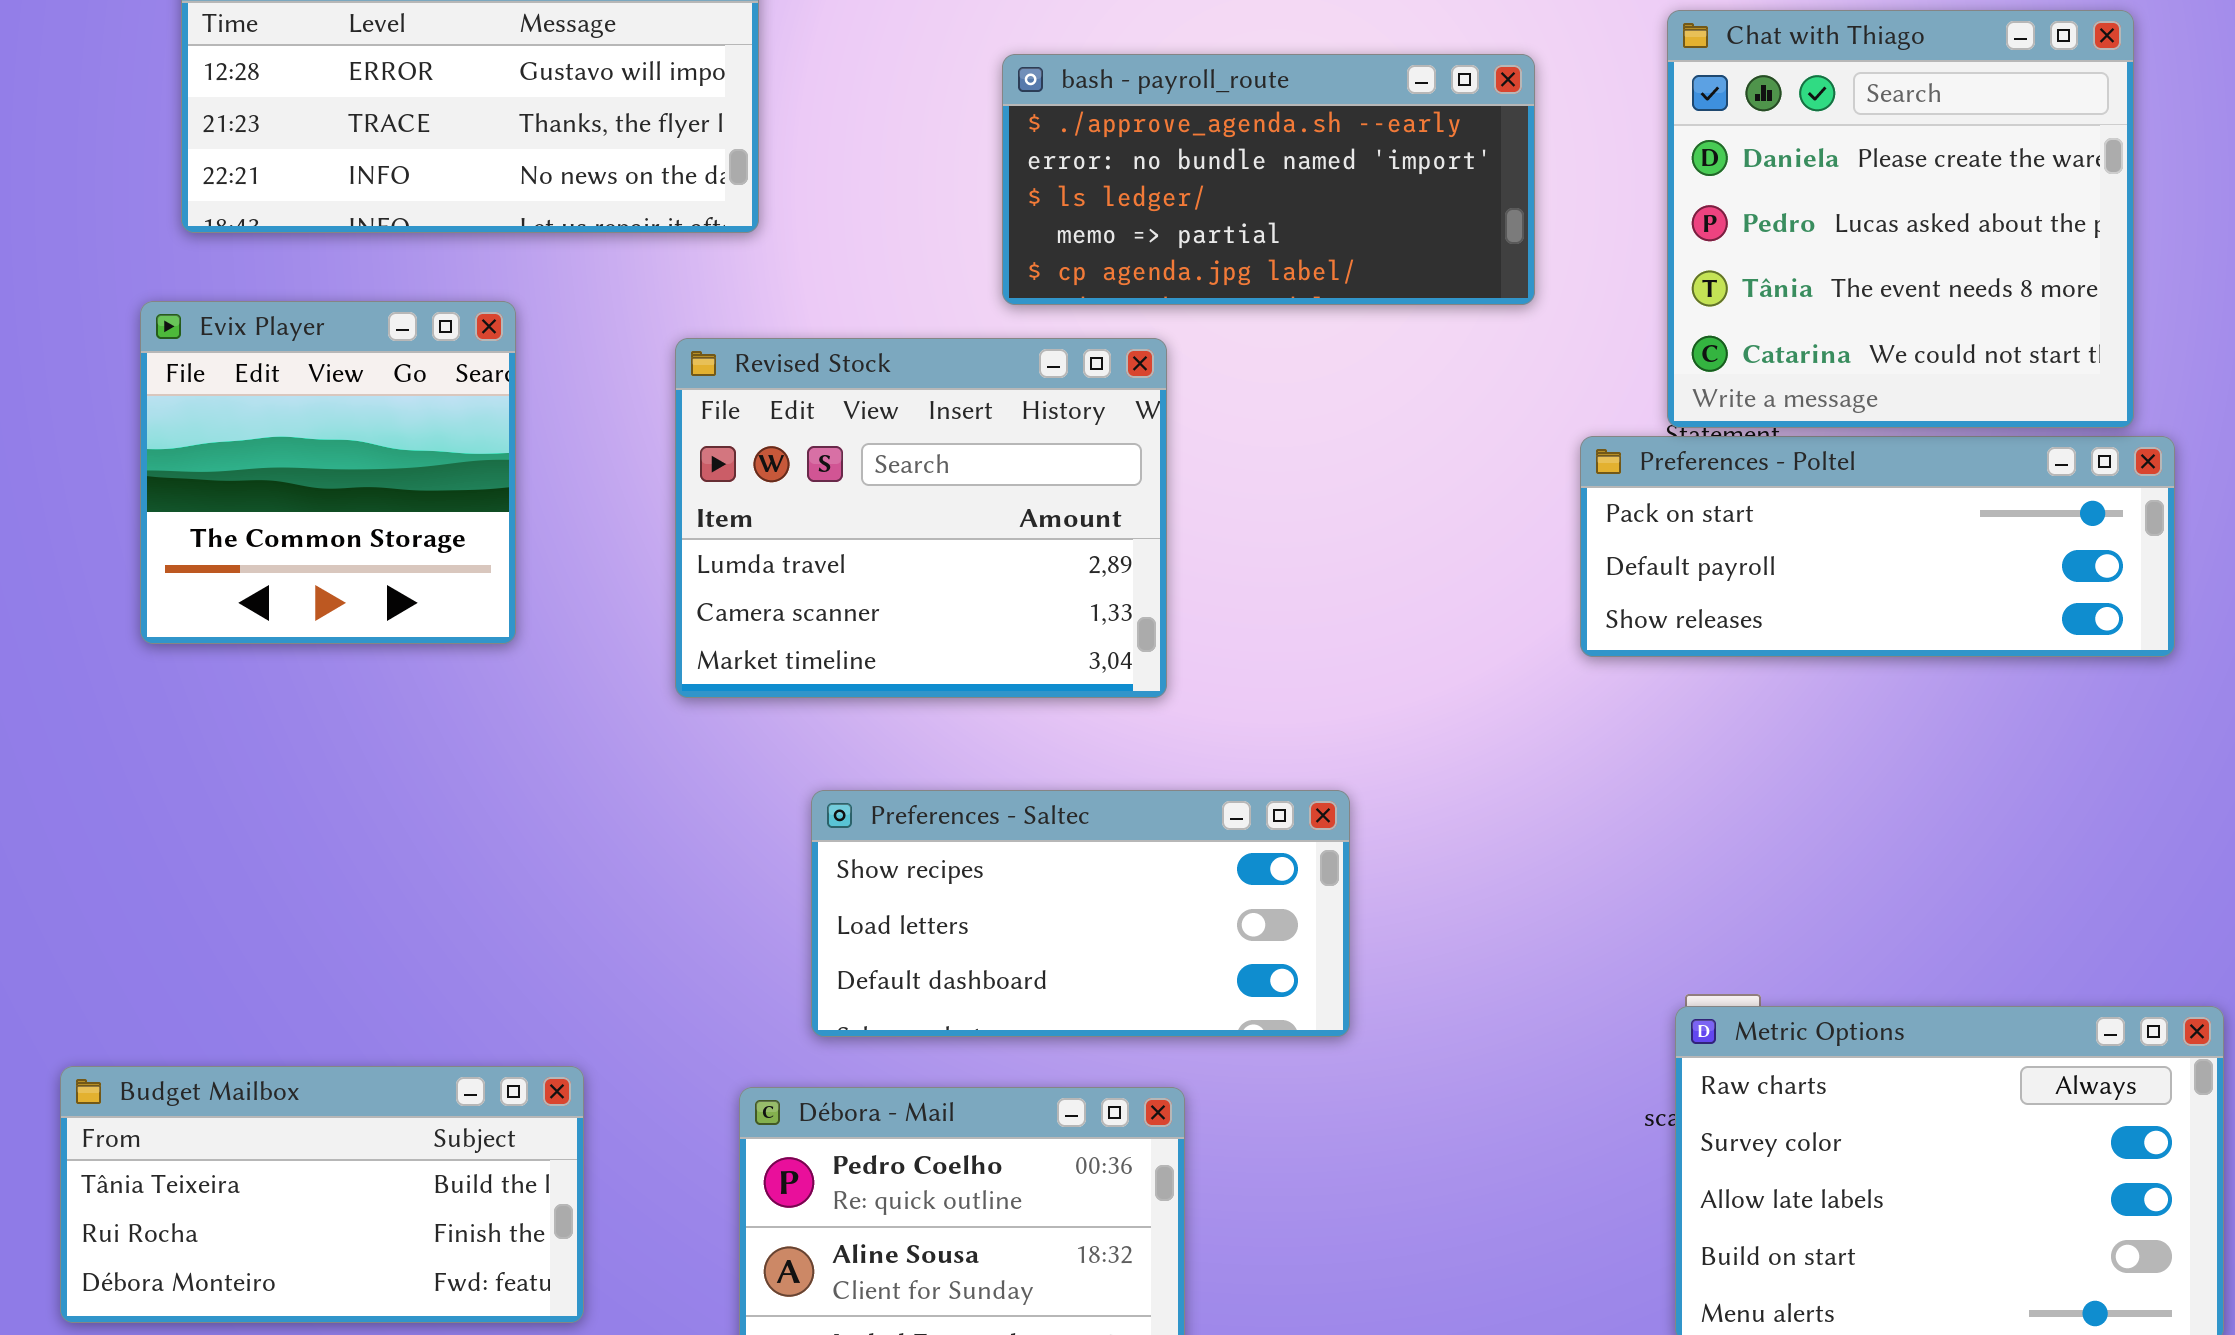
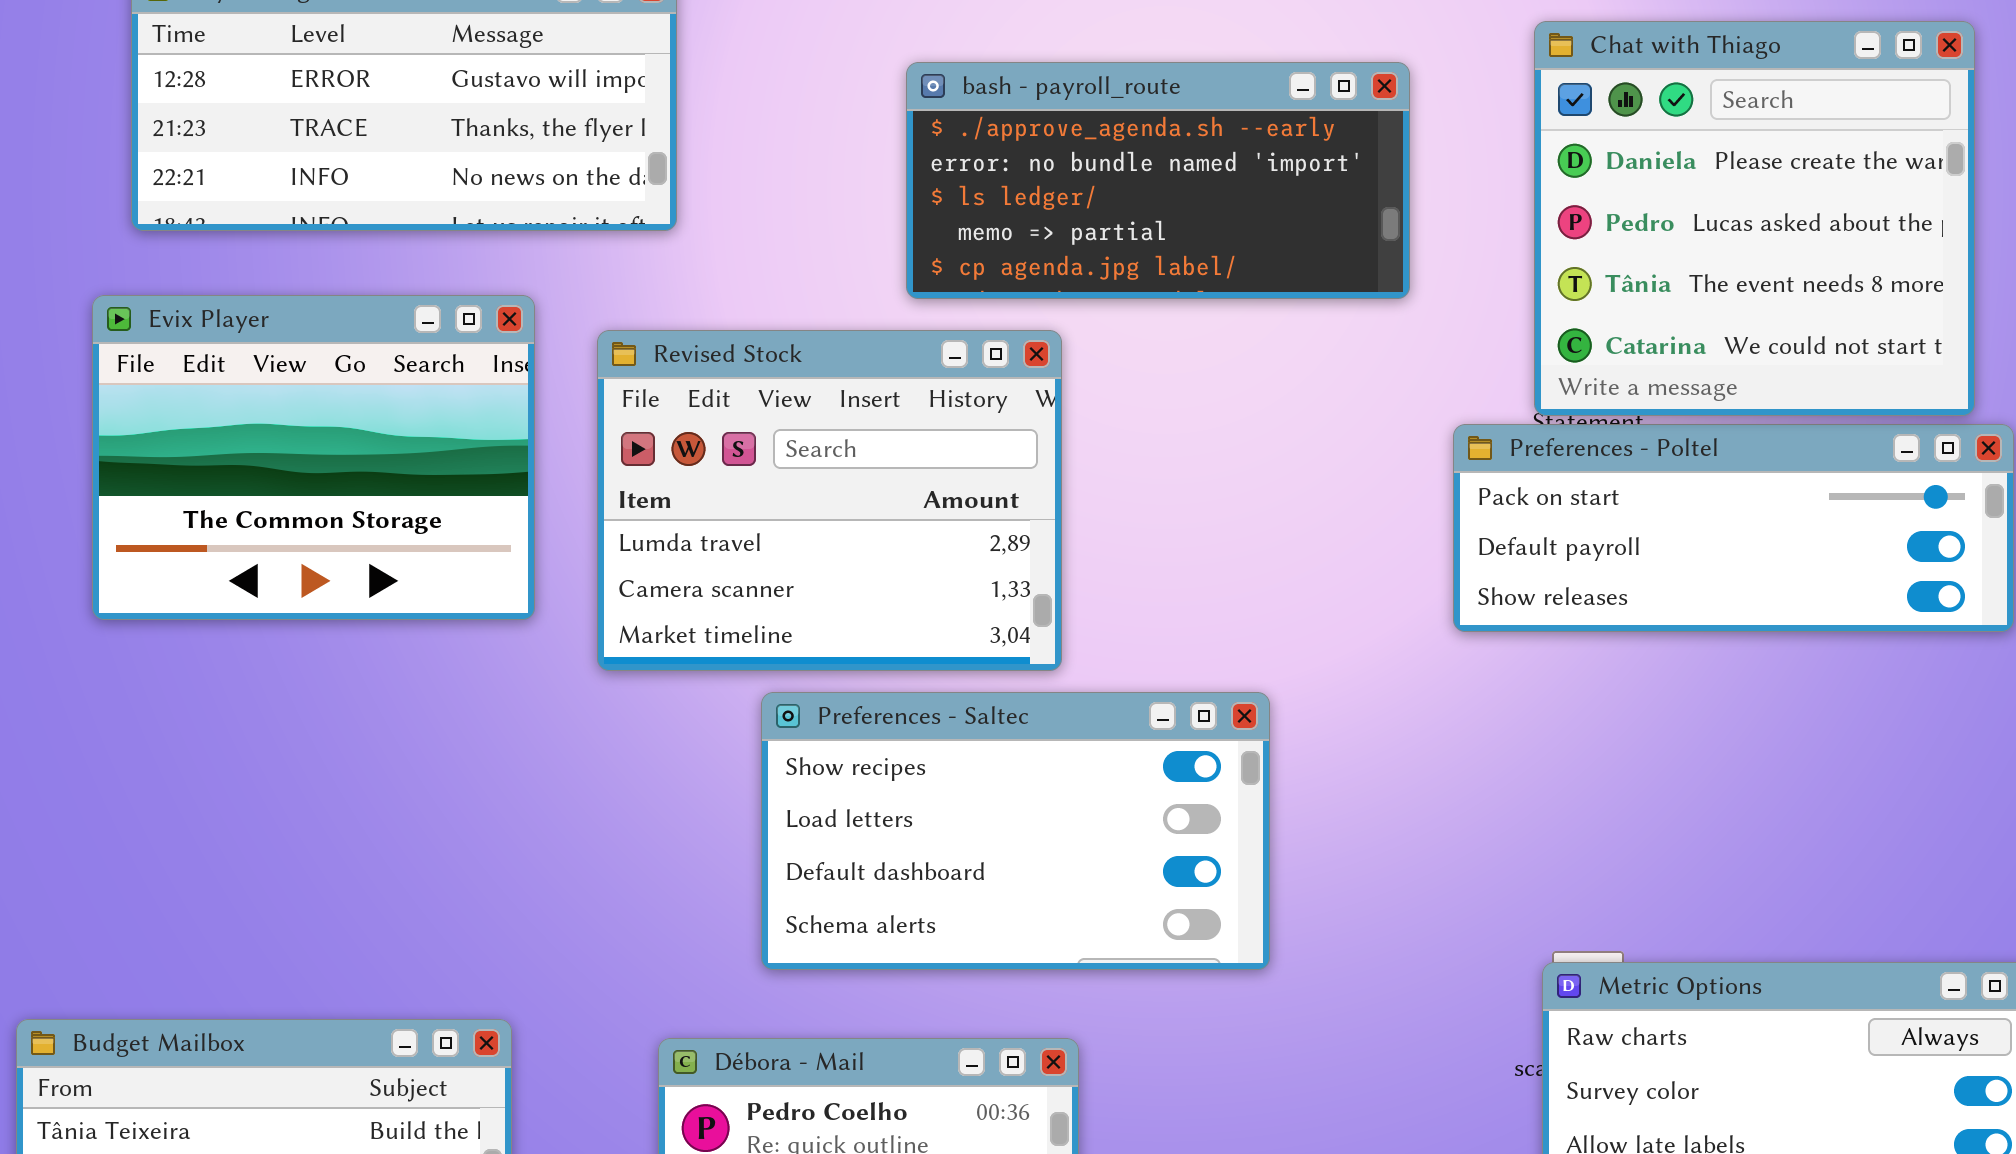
Evix Player: [140,301,516,644] -> [92,295,535,620], resized
Preferences - Saltec: [811,790,1350,1037] -> [761,692,1270,970], moved, resized

